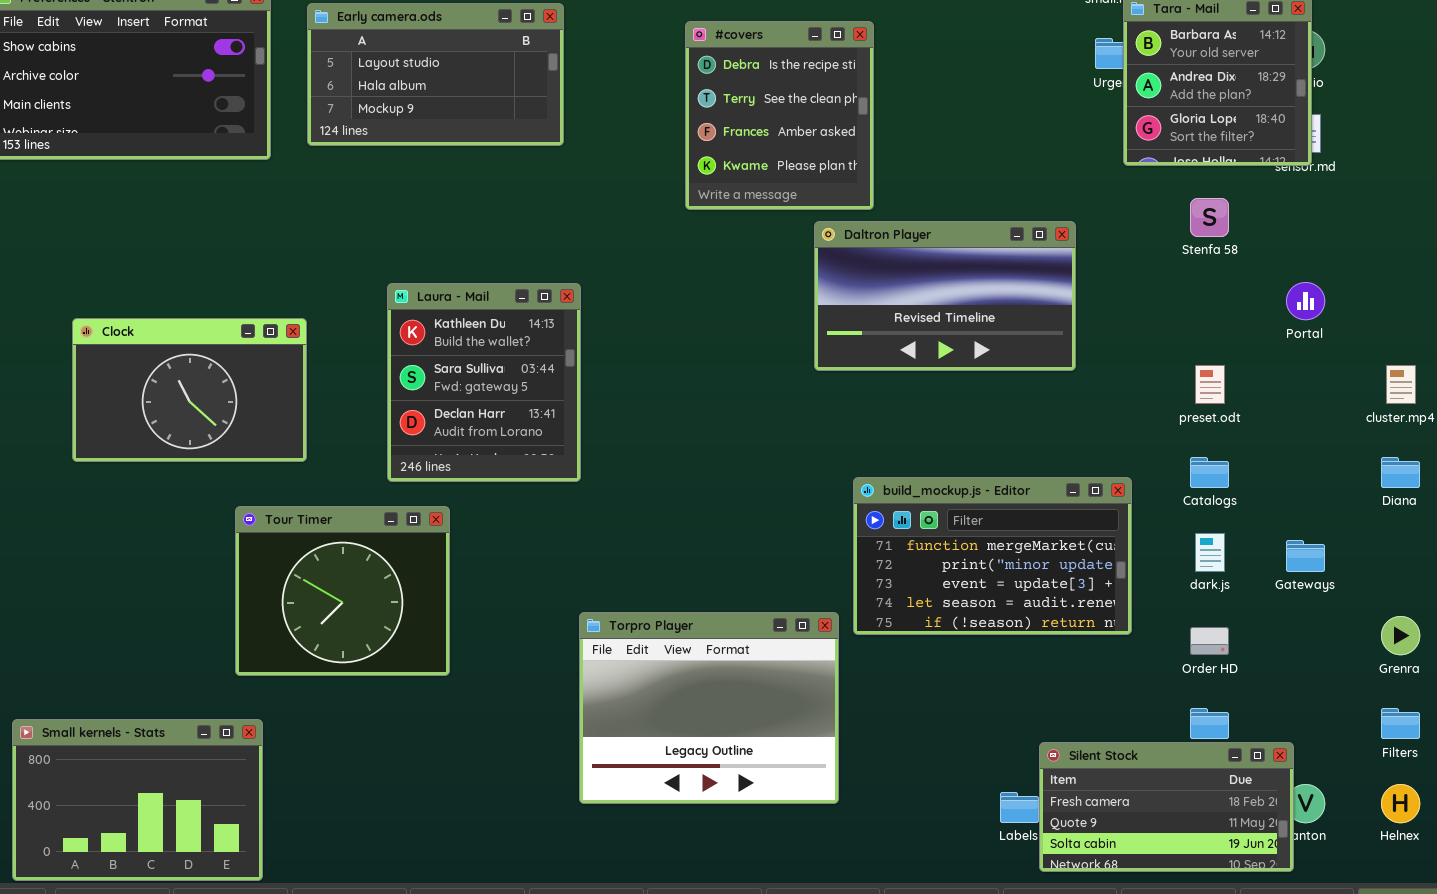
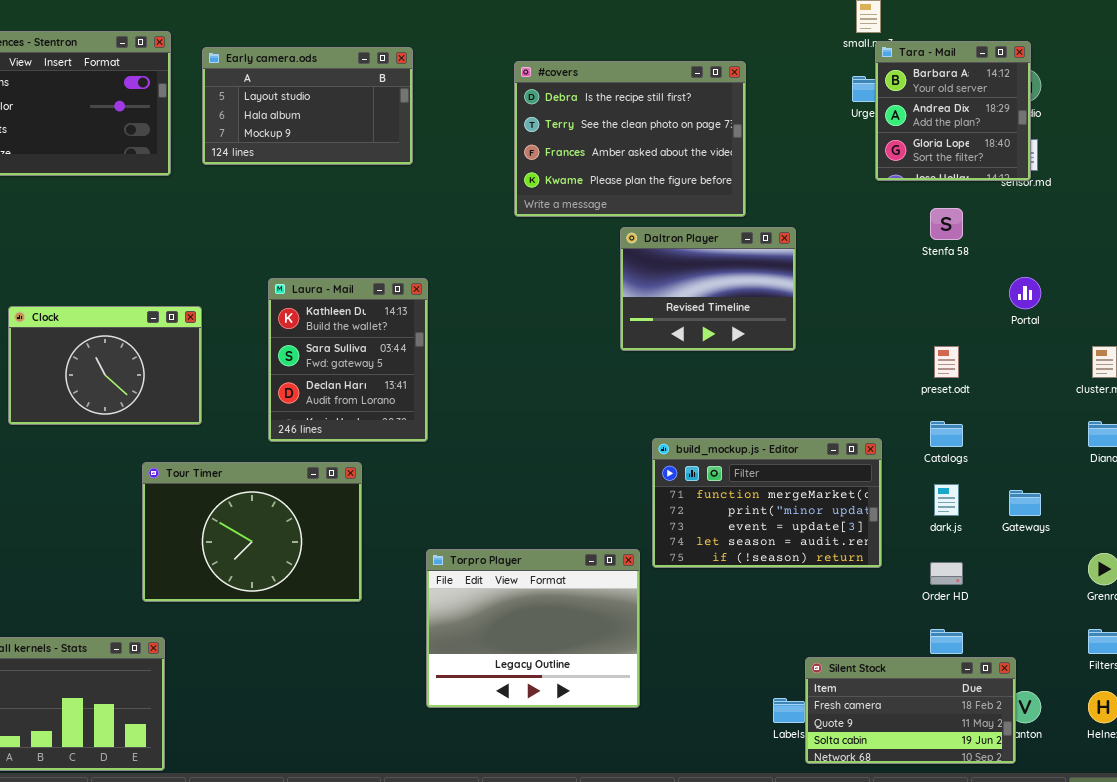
#covers: [685,21,874,210] -> [514,61,746,217], resized
Daltron Player: [814,221,1076,371] -> [620,227,796,351], resized
Tour Timer: [235,506,450,676] -> [142,462,362,602], resized

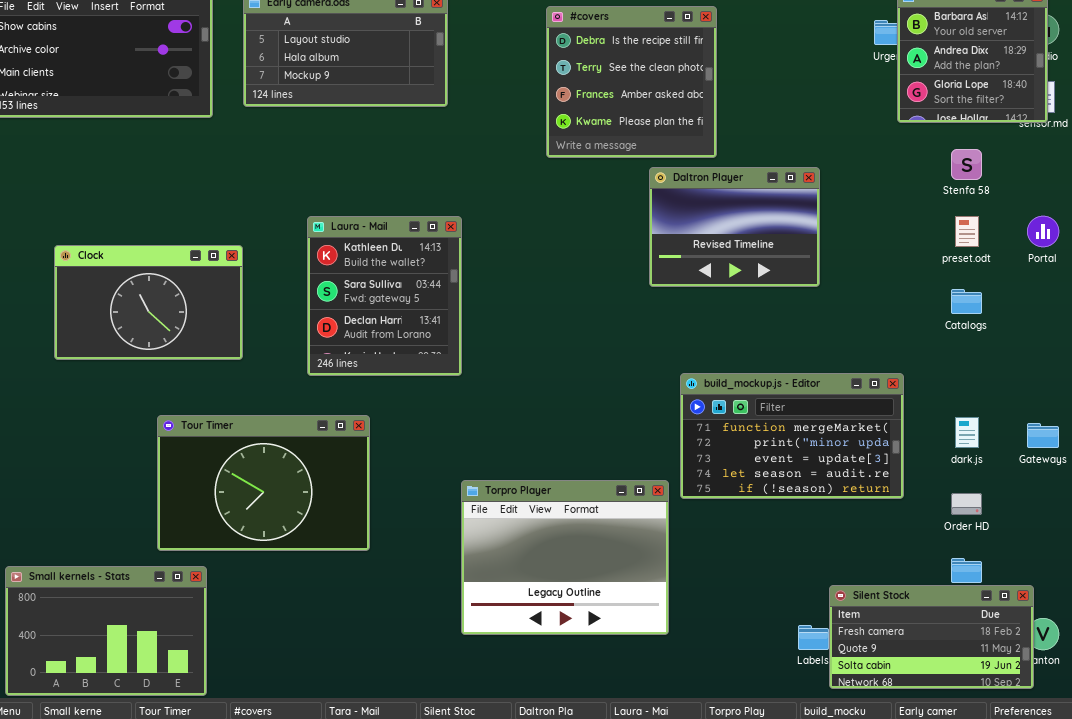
#covers: [514,61,746,217] -> [546,6,717,158], resized
preset.odt: [934,346,959,378] -> [955,216,979,247], moved
Catalogs: [930,421,963,447] -> [951,289,982,314], moved
Tour Timer: [142,462,362,602] -> [157,415,370,551], moved

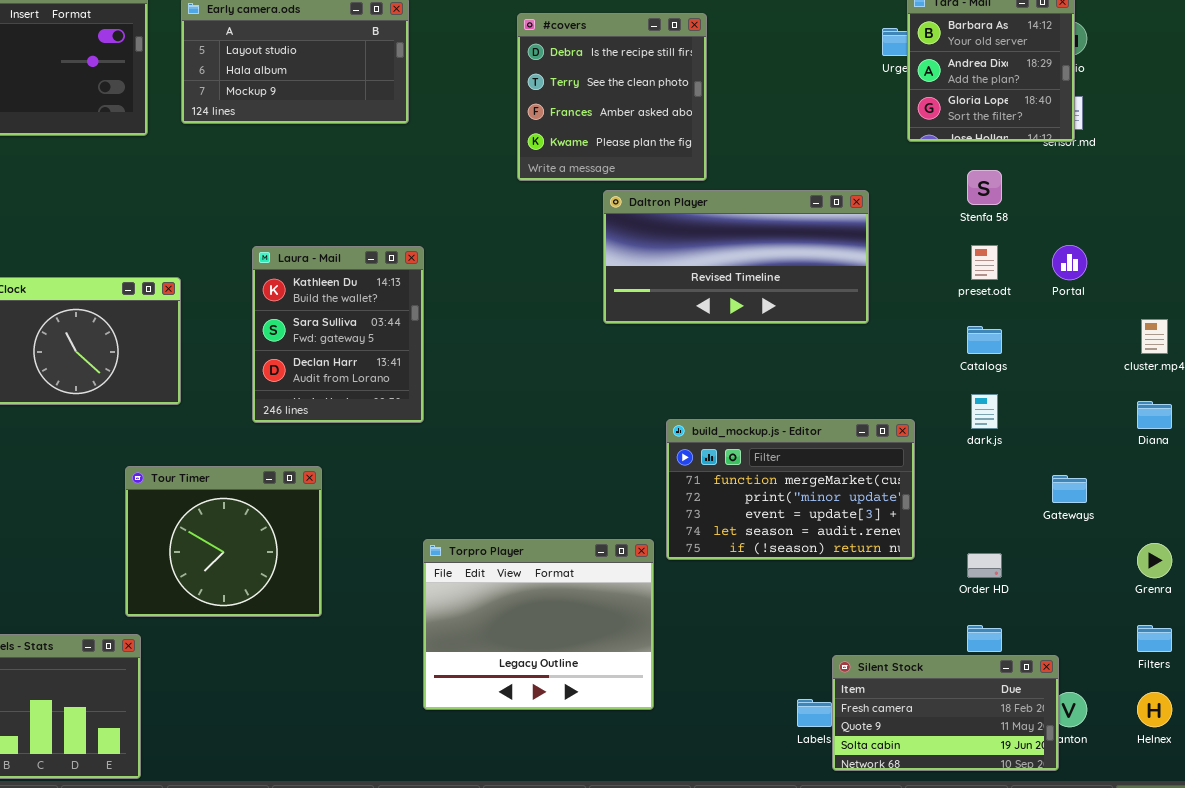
Daltron Player: [649,167,820,287] -> [603,190,869,324], moved, resized
Tour Timer: [157,415,370,551] -> [125,466,322,617], resized
dark.js: [955,417,979,448] -> [971,394,998,429], moved

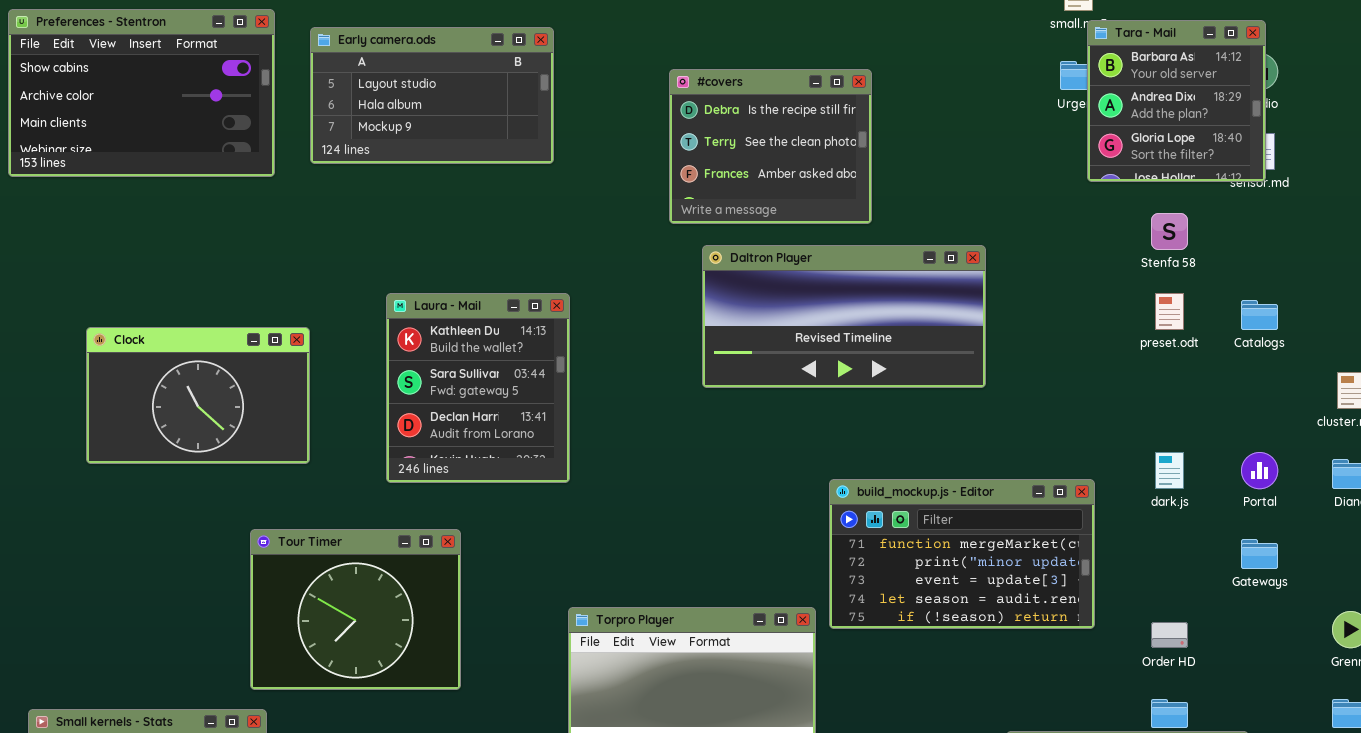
#covers: [517,13,707,181] -> [669,69,872,224], resized
Daltron Player: [603,190,869,324] -> [702,245,986,388], moved
Portal: [1052,245,1087,280] -> [1241,452,1278,489], moved
Catalogs: [967,326,1002,354] -> [1241,300,1278,330], moved

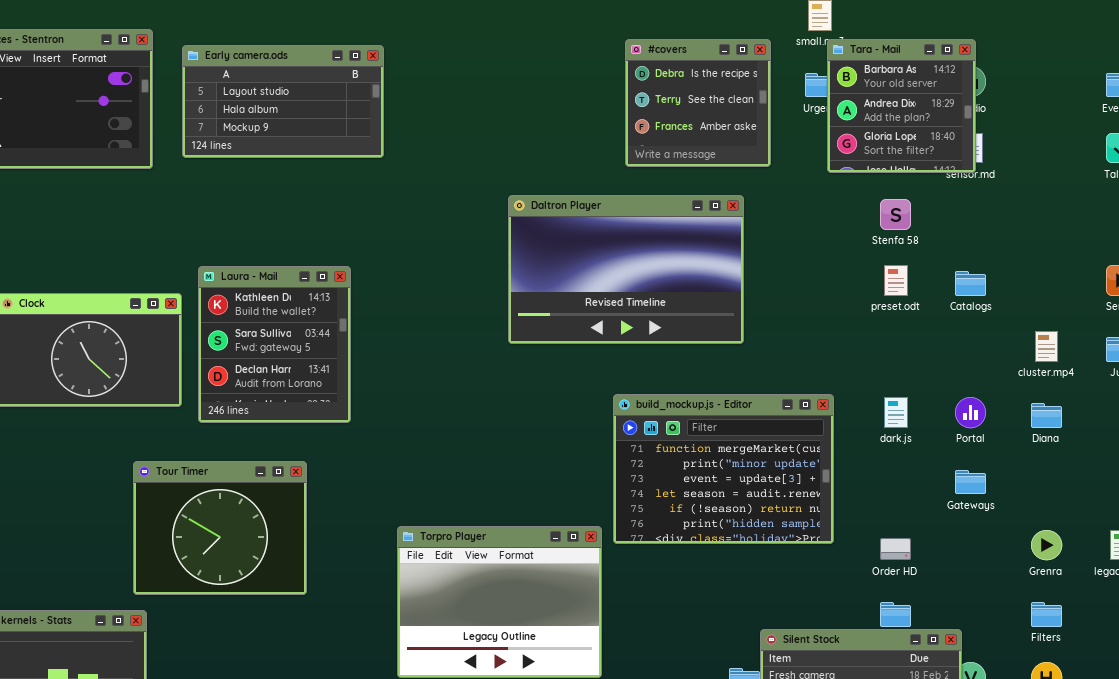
#covers: [669,69,872,224] -> [625,39,771,167], moved, resized
Daltron Player: [702,245,986,388] -> [508,195,744,344], resized
Laura - Mail: [386,293,570,483] -> [198,266,351,423], moved
build_mockup.js - Editor: [829,479,1095,629] -> [613,394,834,544], resized

